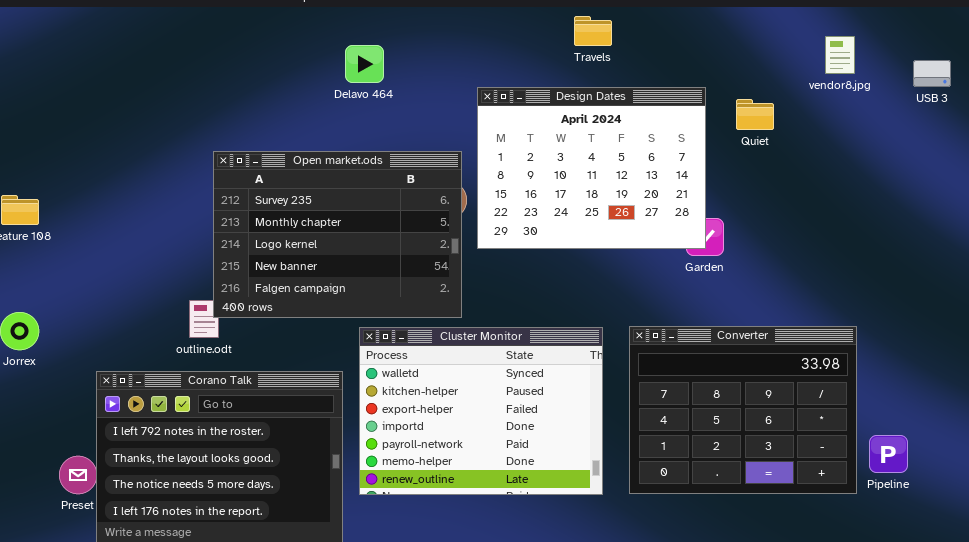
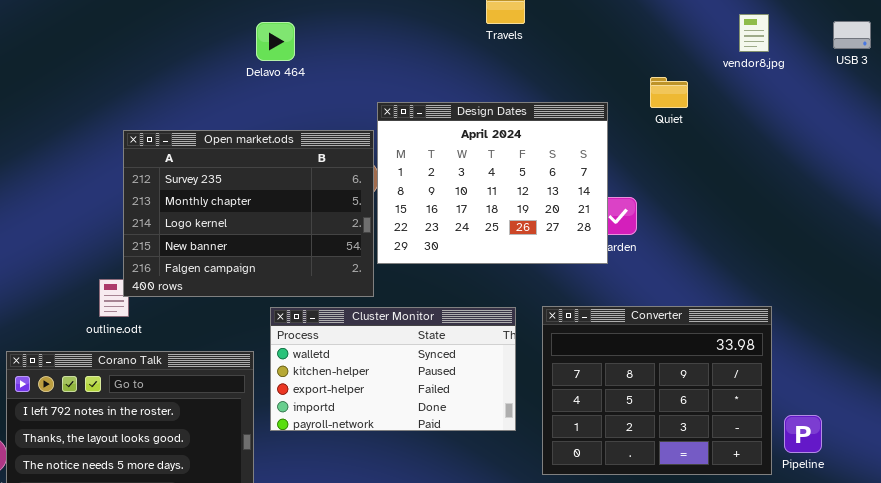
USB 3: [913,60,951,87] -> [833,21,871,49], moved
Design Dates: [477,87,706,249] -> [377,102,608,264], moved
Cluster Monitor: [359,327,603,495] -> [270,307,516,431], resized

